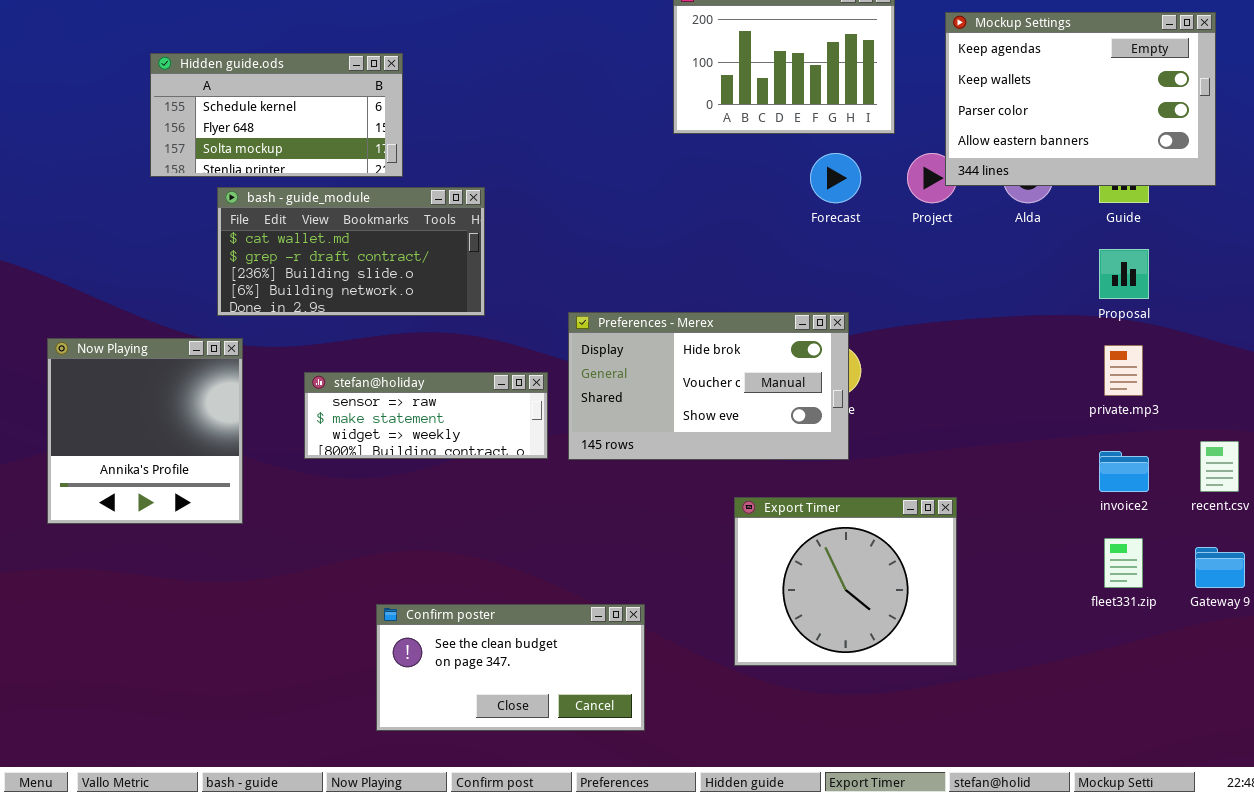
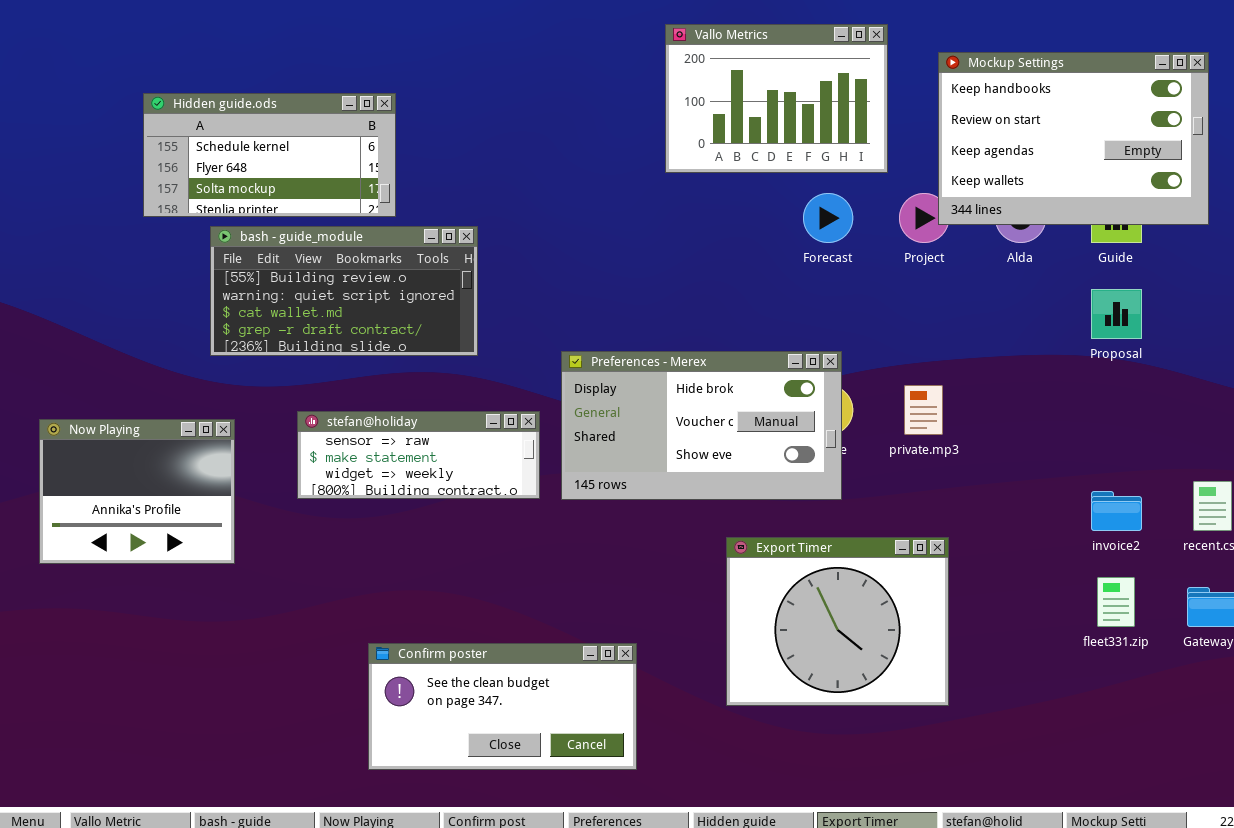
Mockup Settings: [945,12,1216,186] -> [938,52,1209,225], scrolled up 2 rows
bash - guide_module: [217,187,485,316] -> [210,226,478,356], scrolled up 2 rows
Now Playing: [47,338,243,524] -> [39,419,235,564], resized
private.mp3: [1104,345,1143,396] -> [904,385,943,435], moved

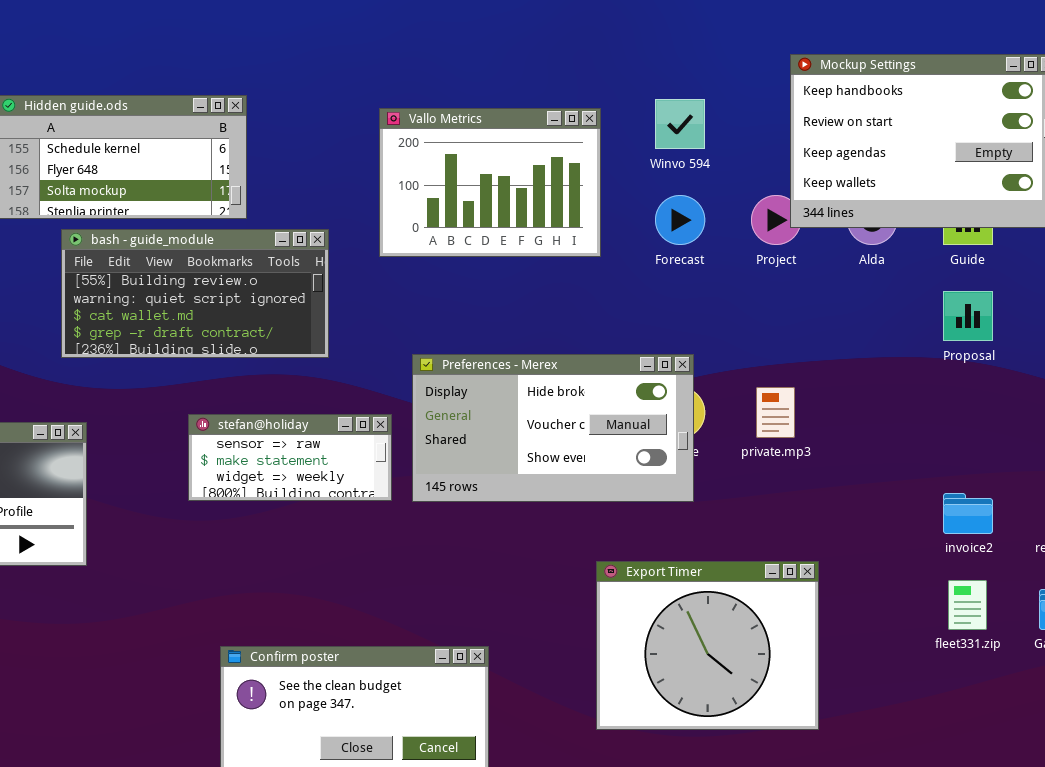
Vallo Metrics: [665,24,888,173] -> [379,108,601,257], moved
stefan@holiday: [297,411,540,499] -> [188,414,392,501], resized
Export Timer: [726,537,949,706] -> [596,561,819,730], moved

